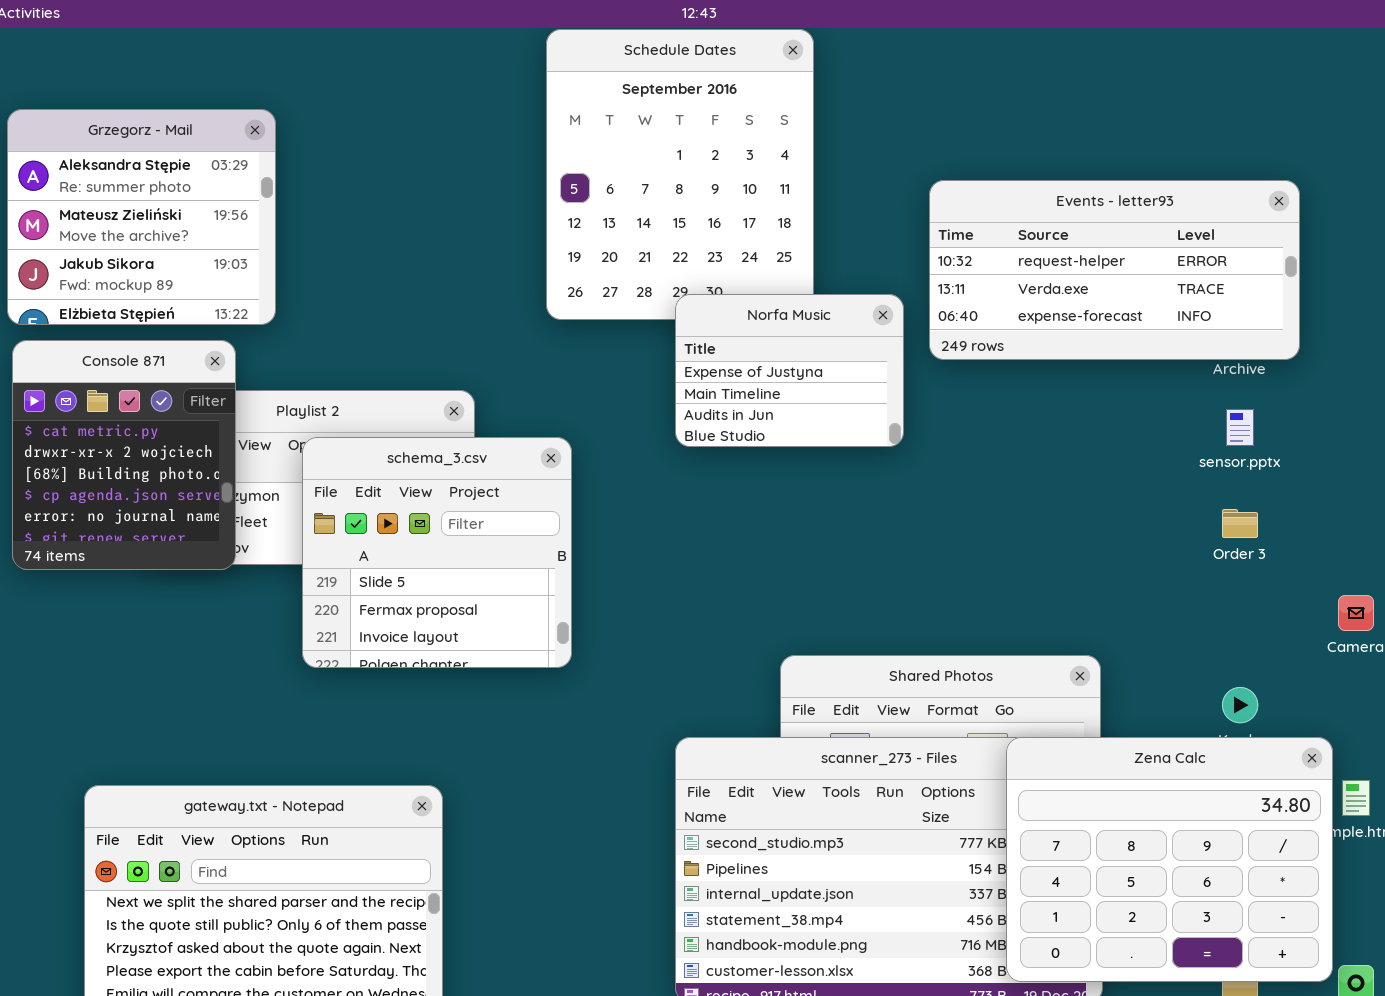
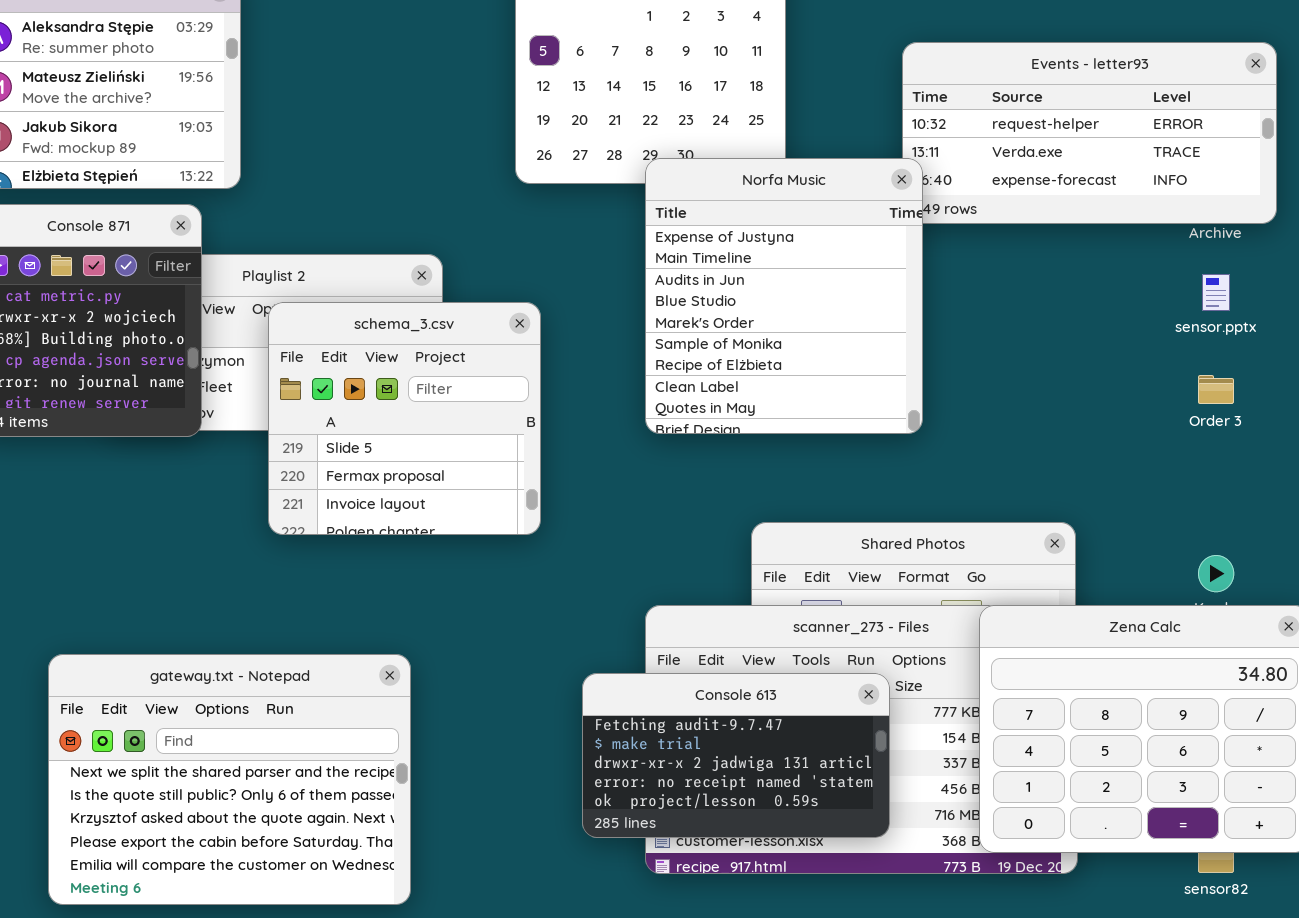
Norfa Music: [675,294,904,447] -> [645,158,923,434], resized
Console 613: none -> [582,673,890,838], opened

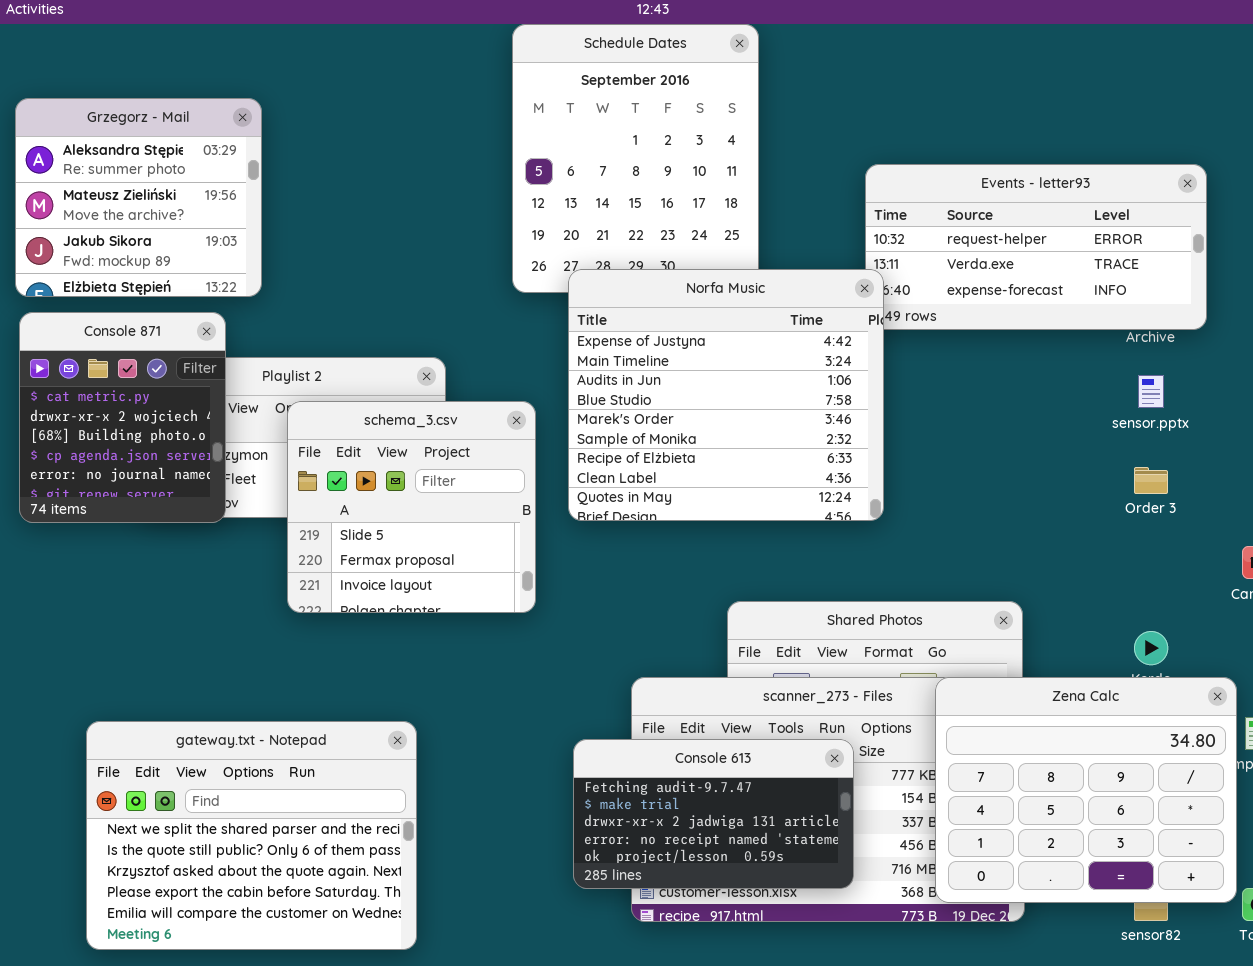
Norfa Music: [645,158,923,434] -> [568,269,884,521], resized

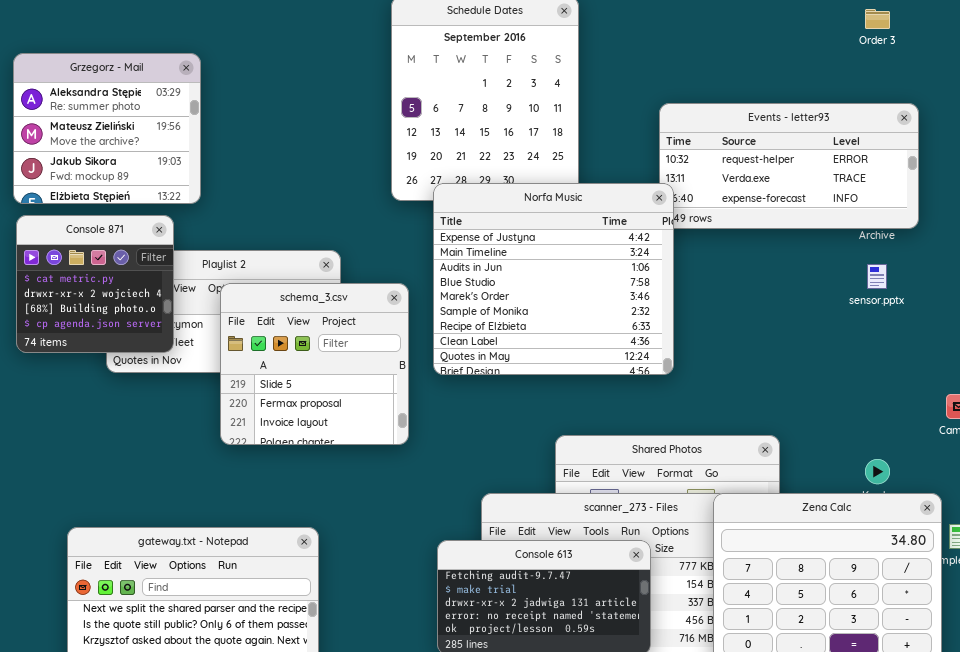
Console 871: [19,312,226,523] -> [16,215,174,353], resized
Order 3: [1134,467,1168,494] -> [865,9,890,29], moved

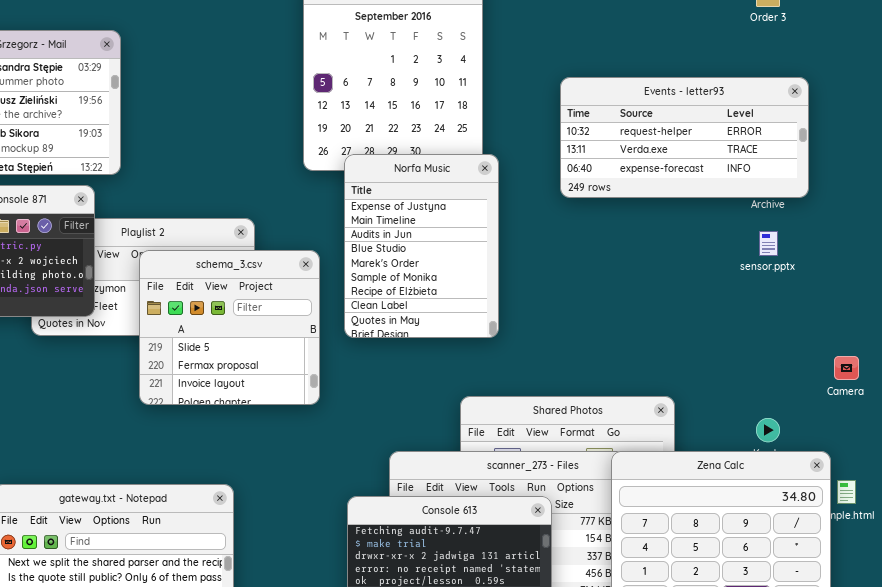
Norfa Music: [433,183,674,375] -> [344,154,499,338], resized

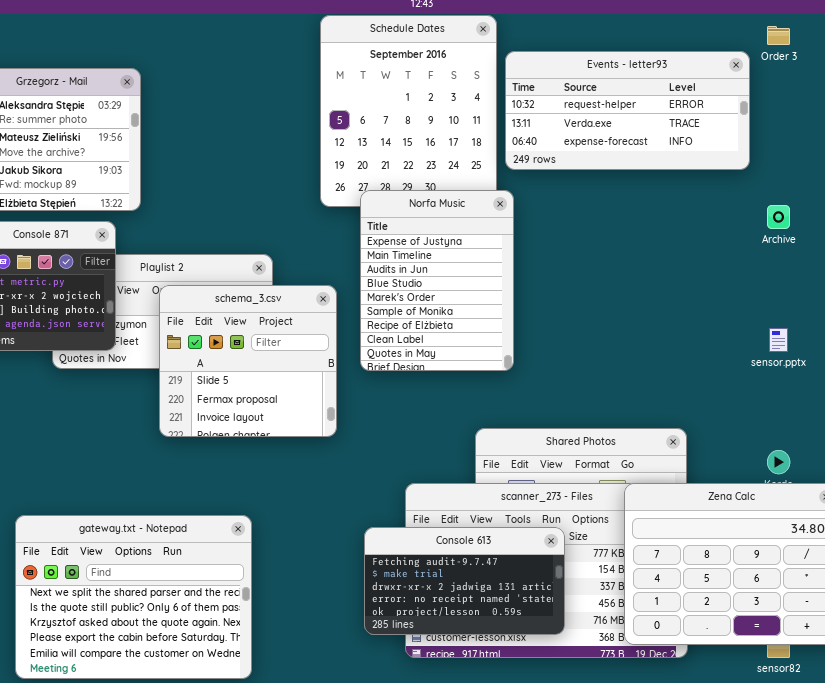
Events - letter93: [560,77,809,198] -> [505,51,750,170], moved
sensor.pptx: [759,231,778,256] -> [769,328,788,352], moved

